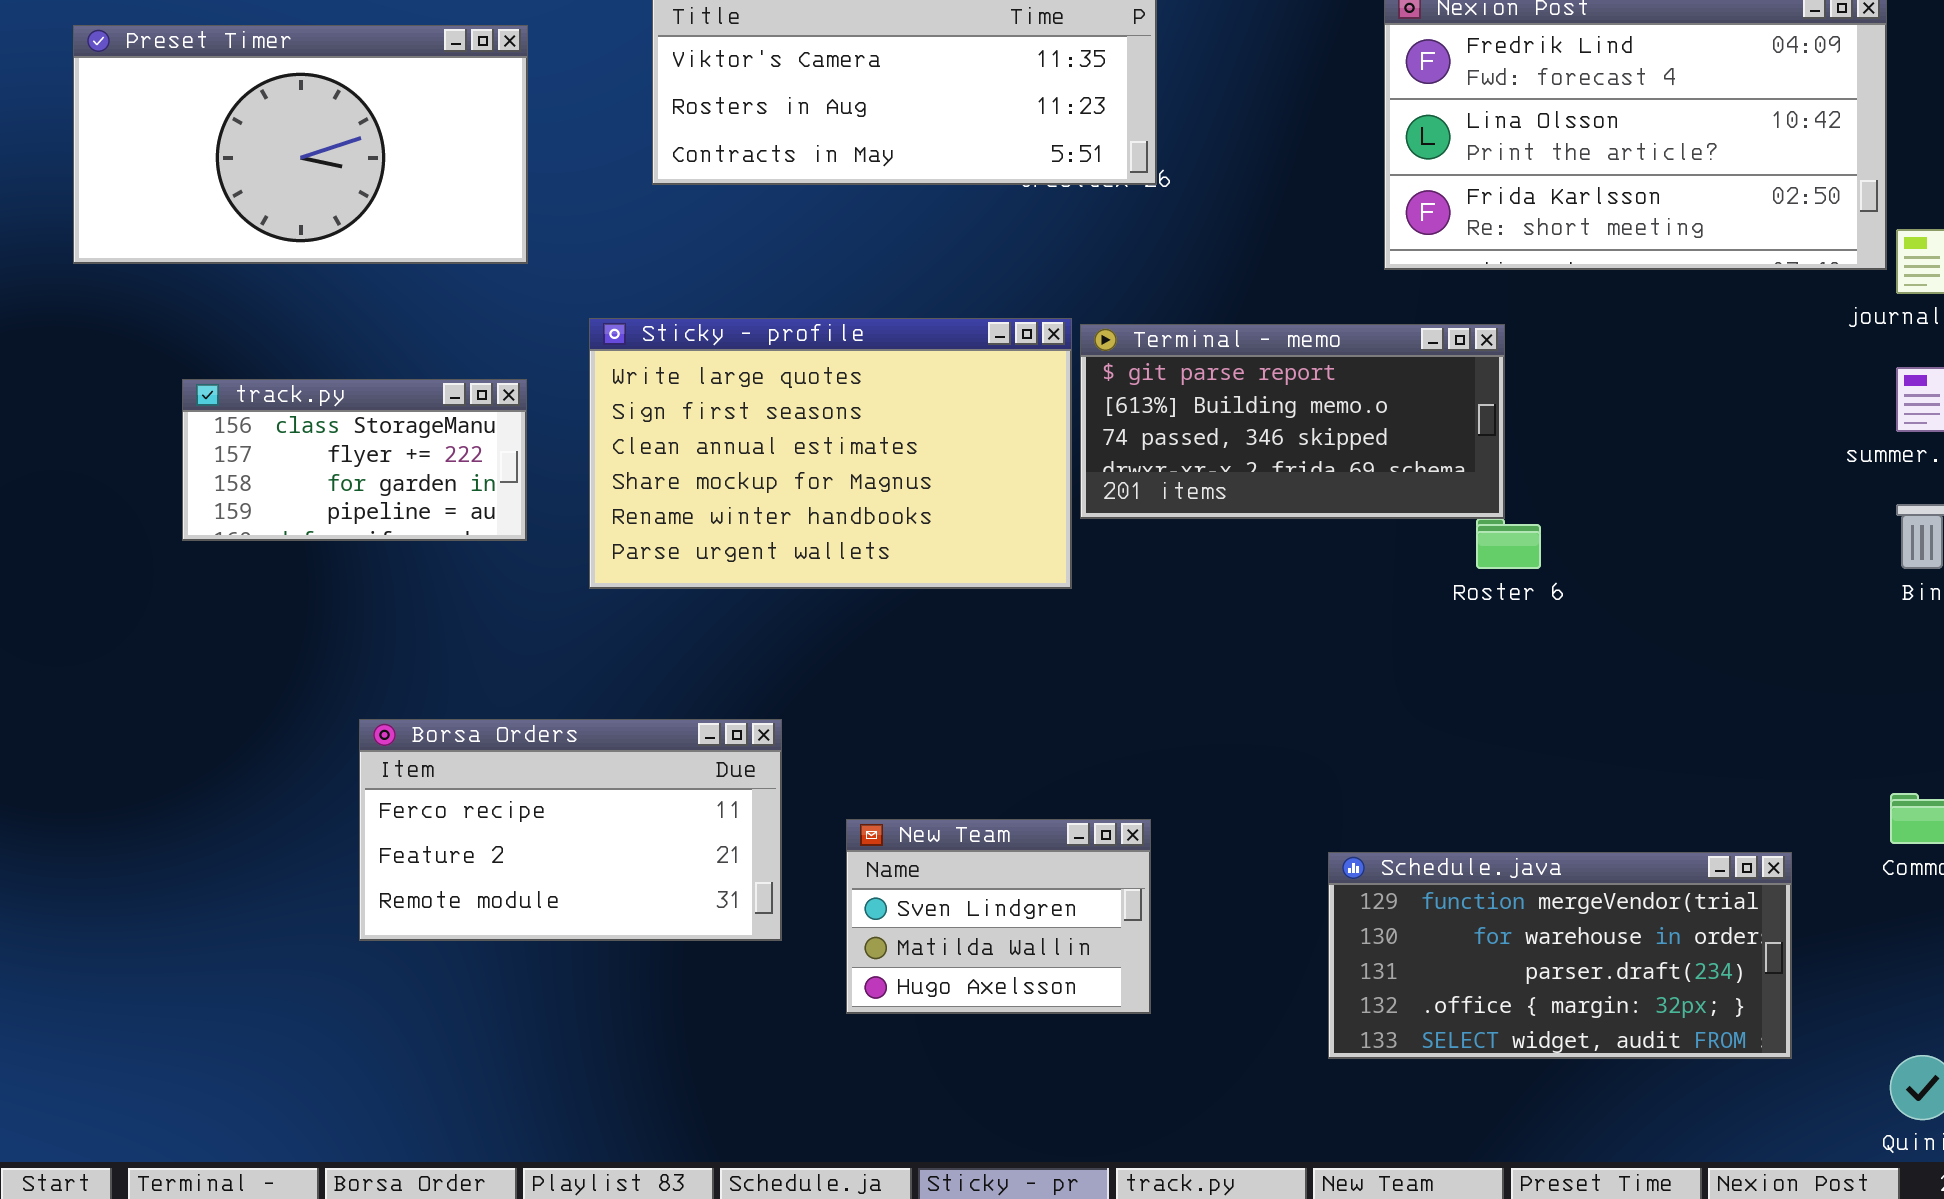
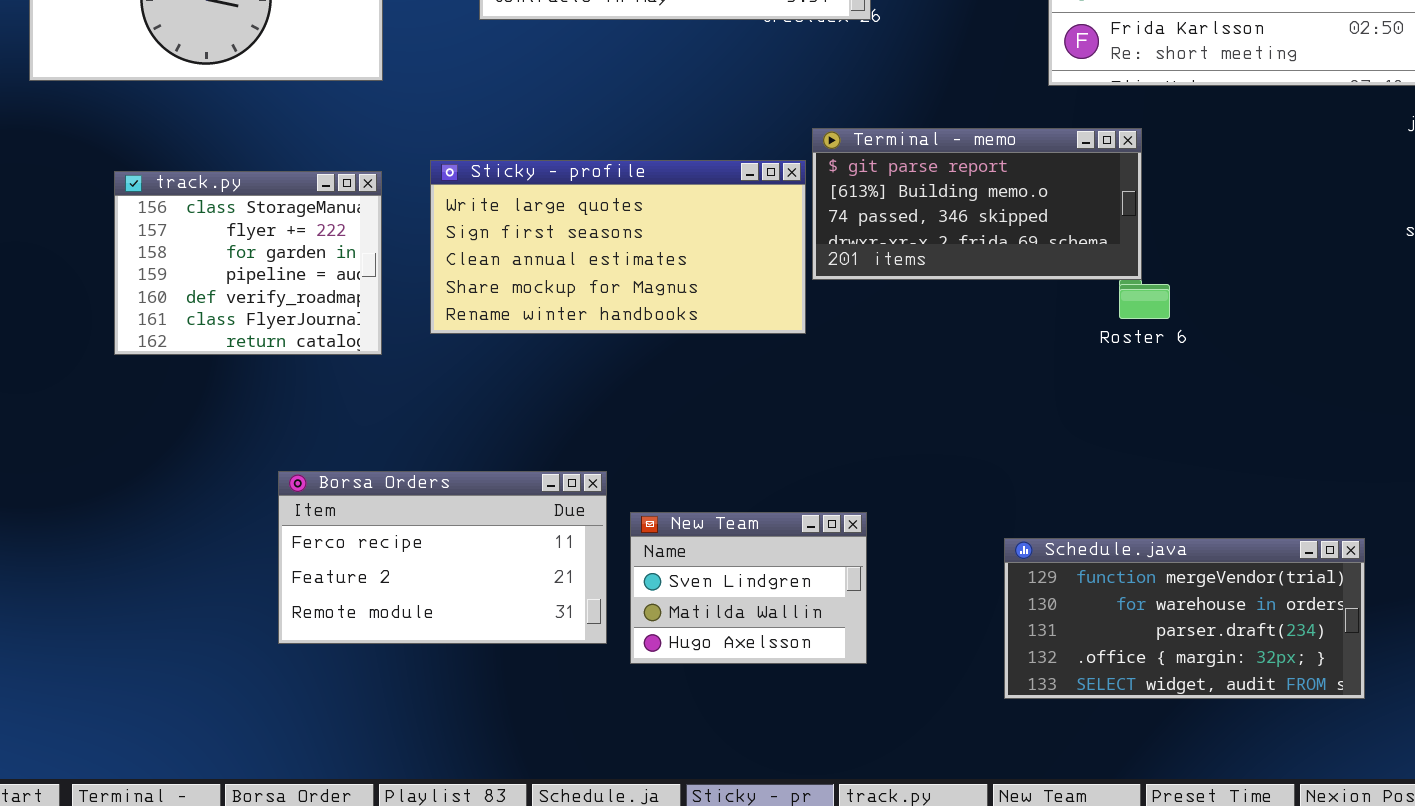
Sticky - profile: [589,318,1072,589] -> [430,160,806,334], resized
track.py: [182,379,527,541] -> [114,171,382,355], resized
Borsa Orders: [359,719,782,941] -> [278,471,607,644], moved

